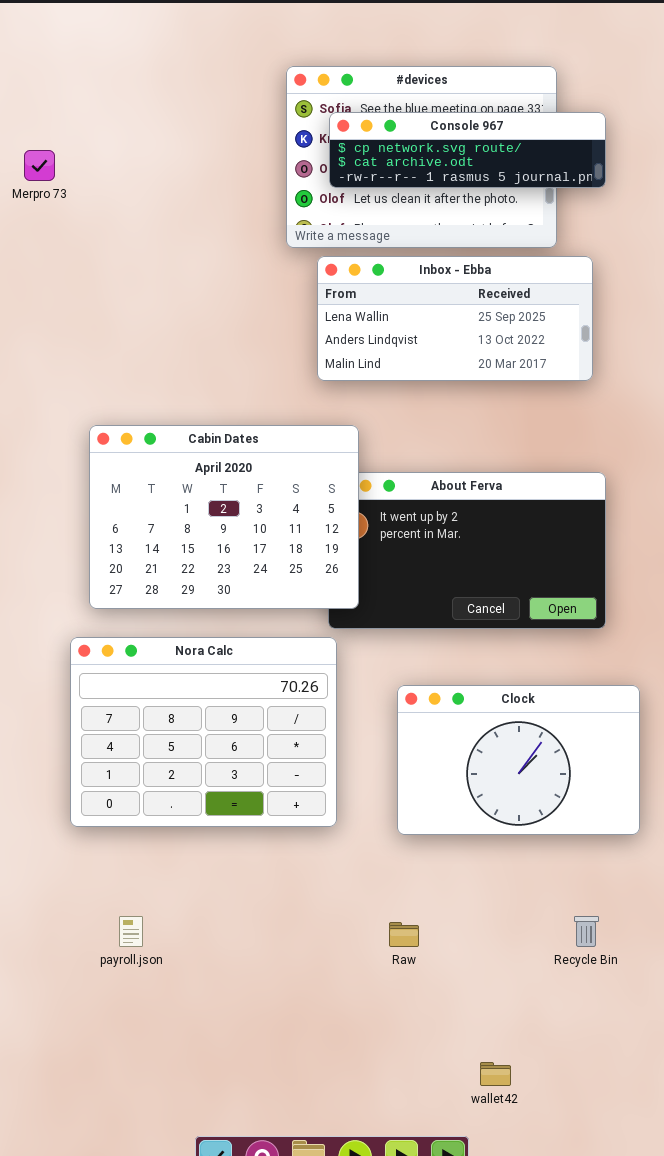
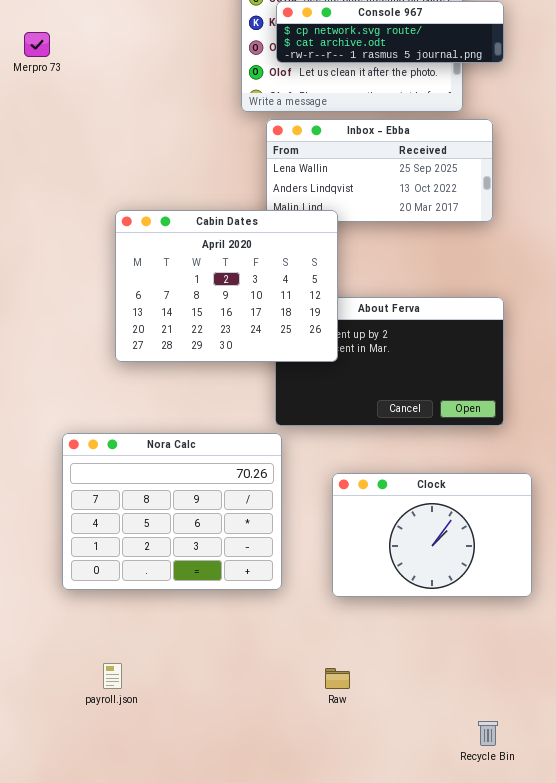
Cabin Dates: [89,425,359,609] -> [115,210,338,362], moved
Recycle Bin: [574,916,599,947] -> [478,721,498,746], moved

